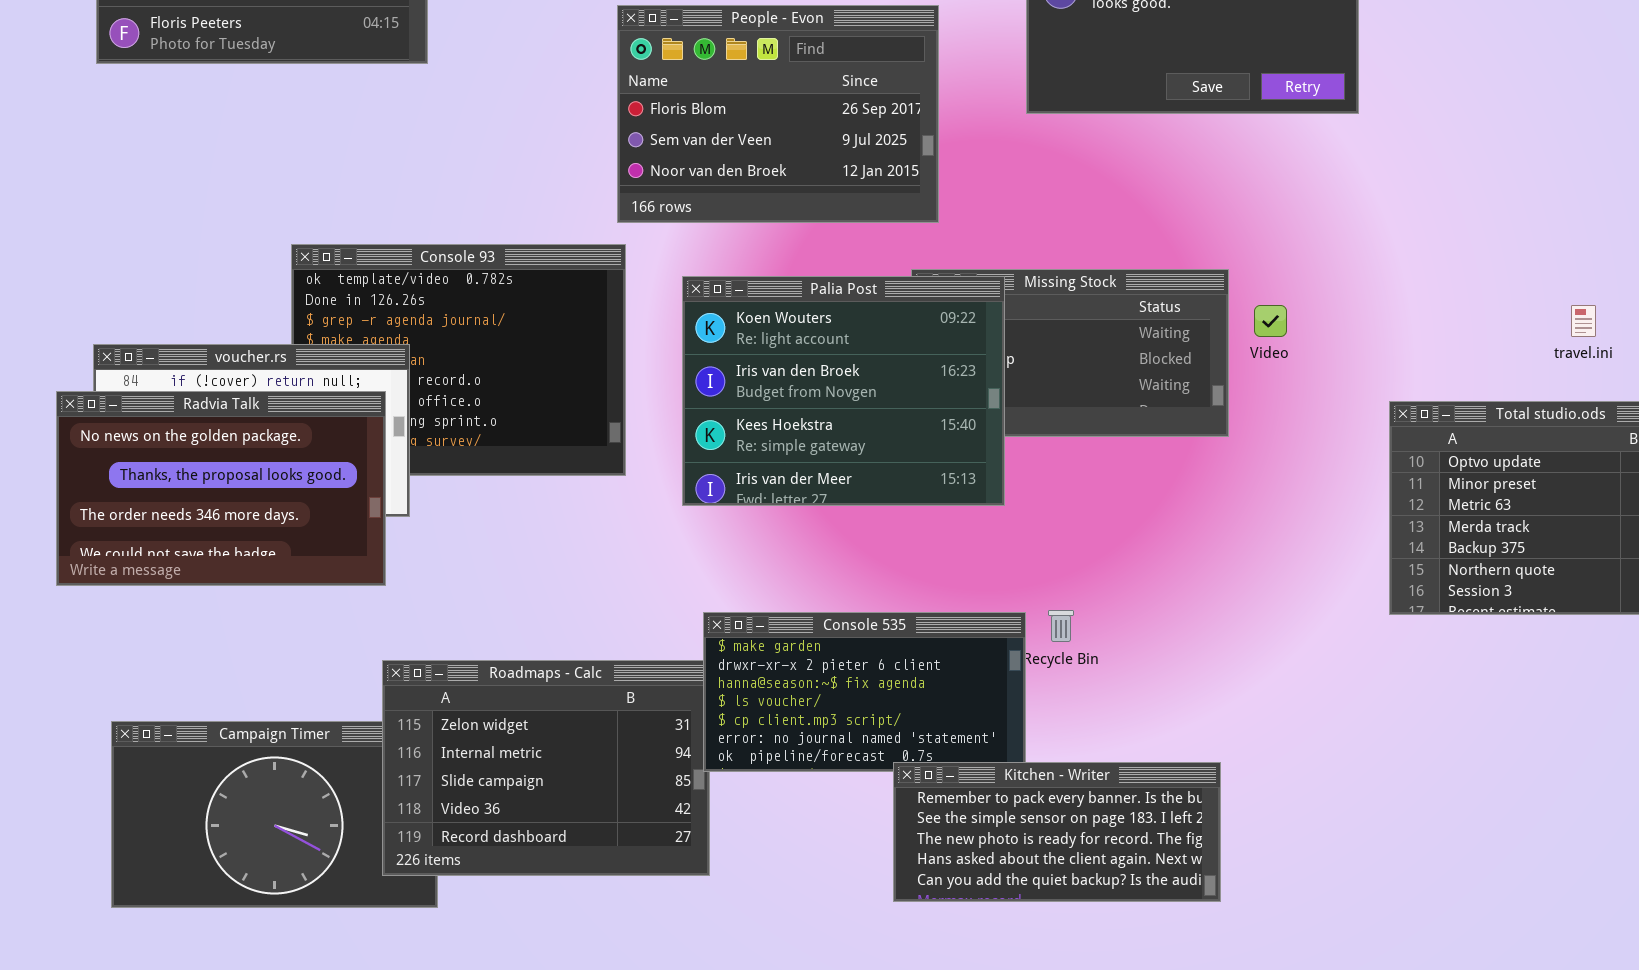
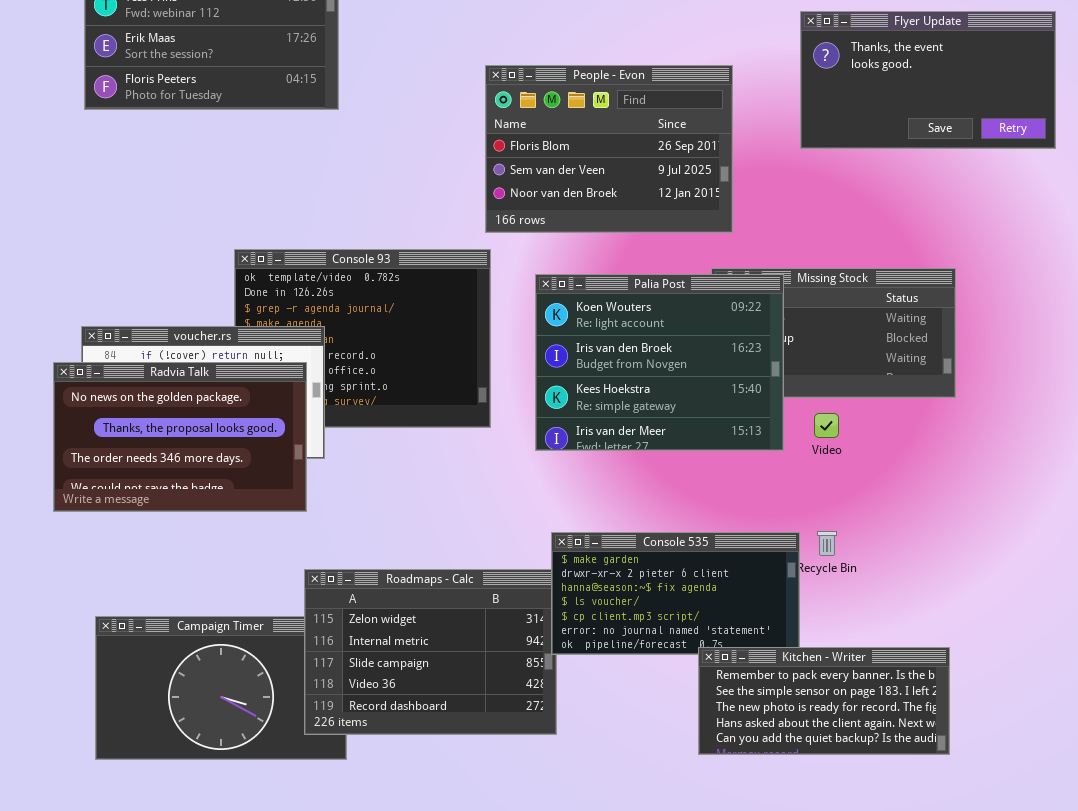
Video: [1254,305,1287,337] -> [814,413,839,438], moved

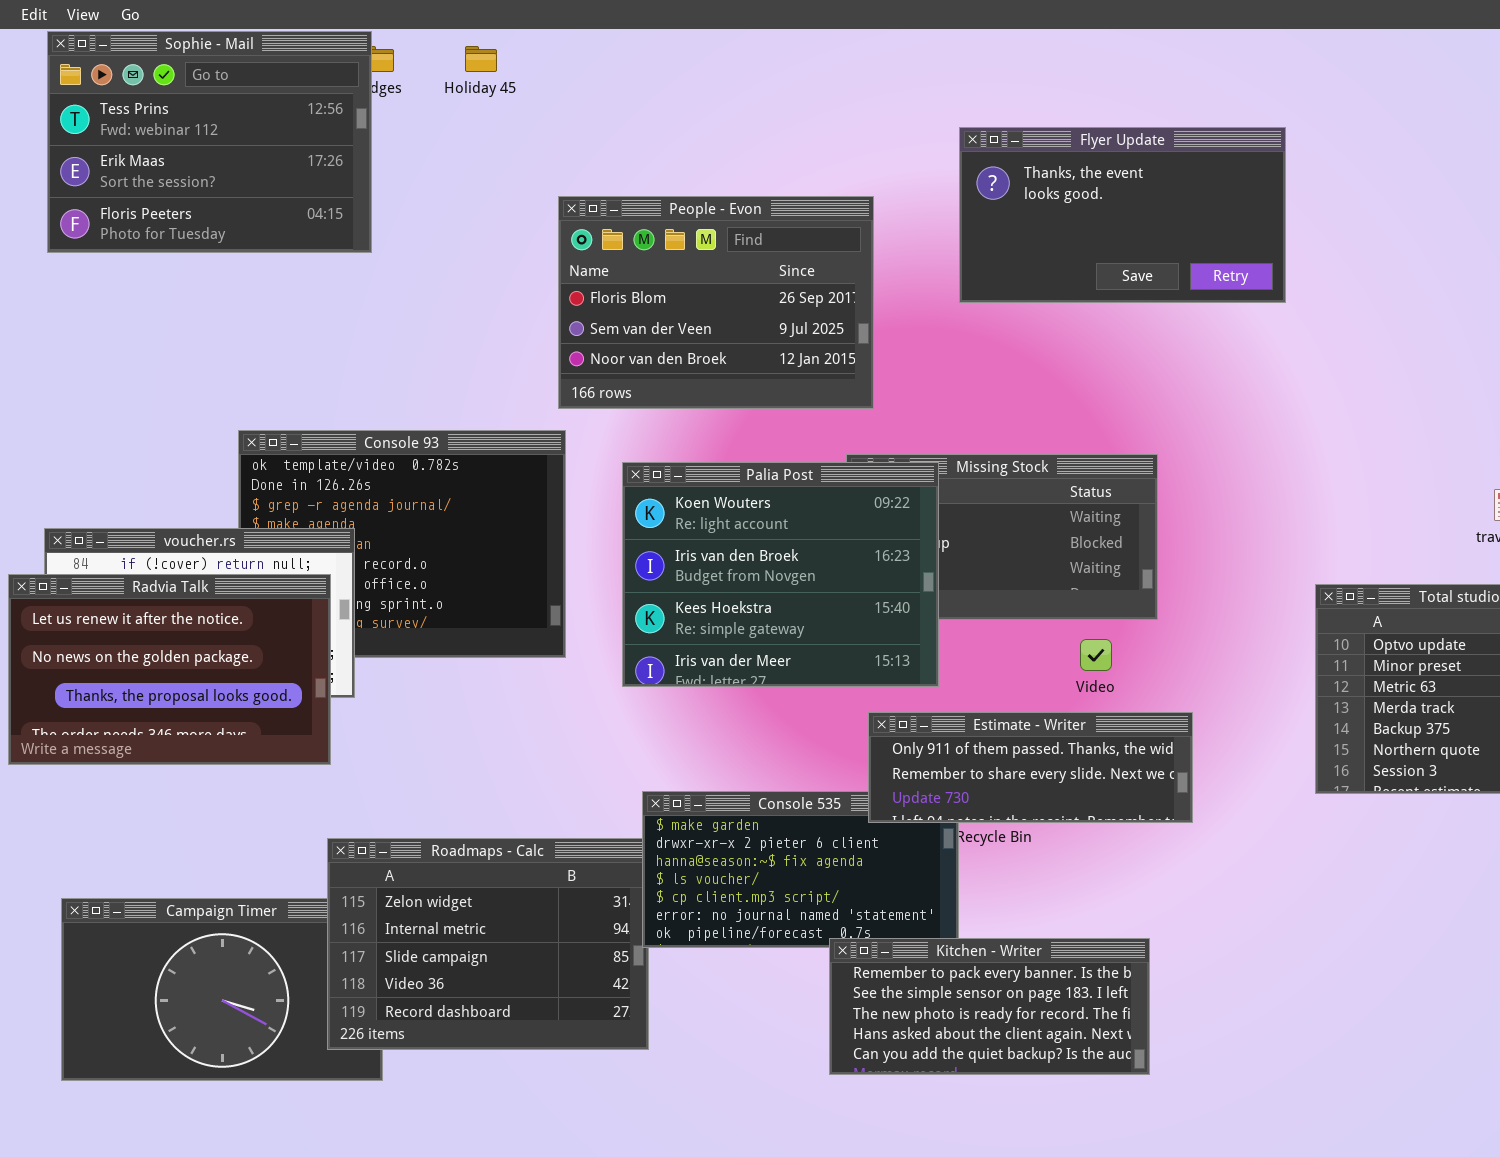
Radvia Talk: [53,362,307,512] -> [8,574,331,765], scrolled up 1 row
Video: [814,413,839,438] -> [1080,639,1112,671], moved
Estimate - Writer: none -> [868,712,1193,823], opened

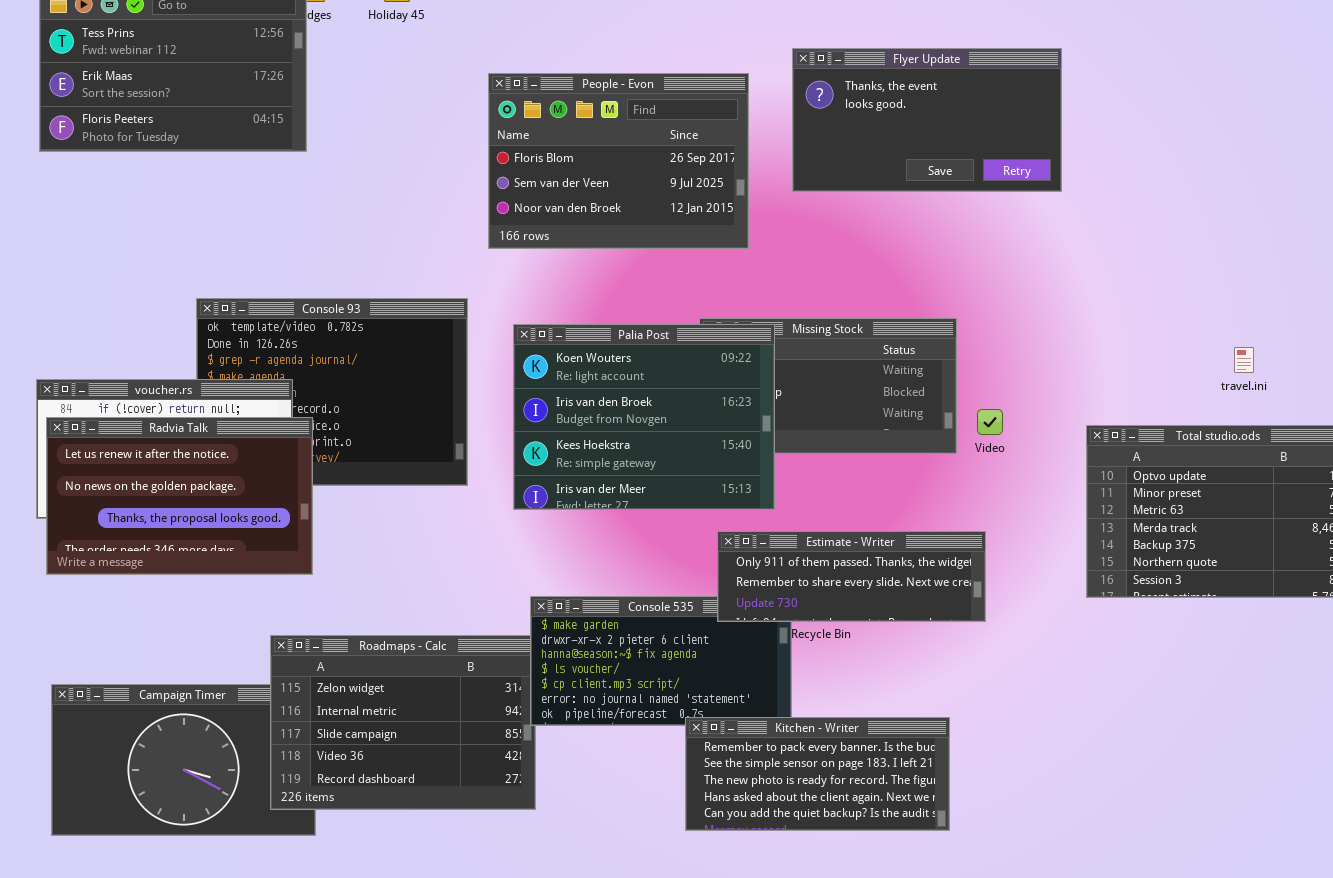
People - Evon: [558,196,874,409] -> [488,73,749,249], moved
Radvia Talk: [8,574,331,765] -> [46,417,313,575], moved
Video: [1080,639,1112,671] -> [977,409,1003,435], moved

